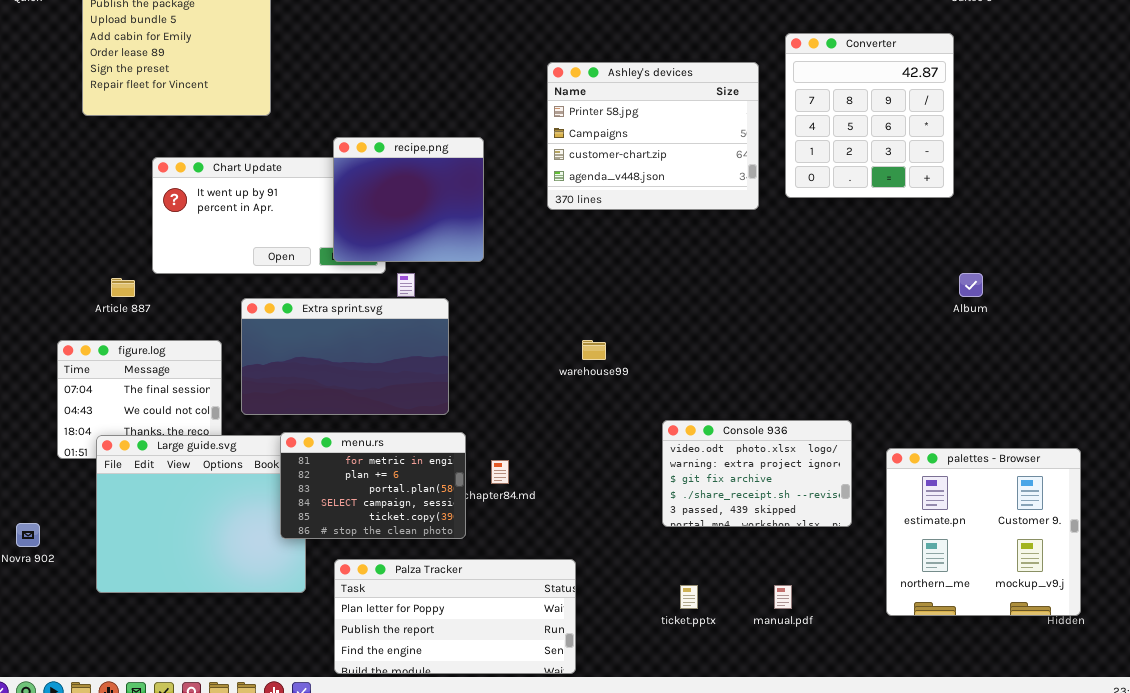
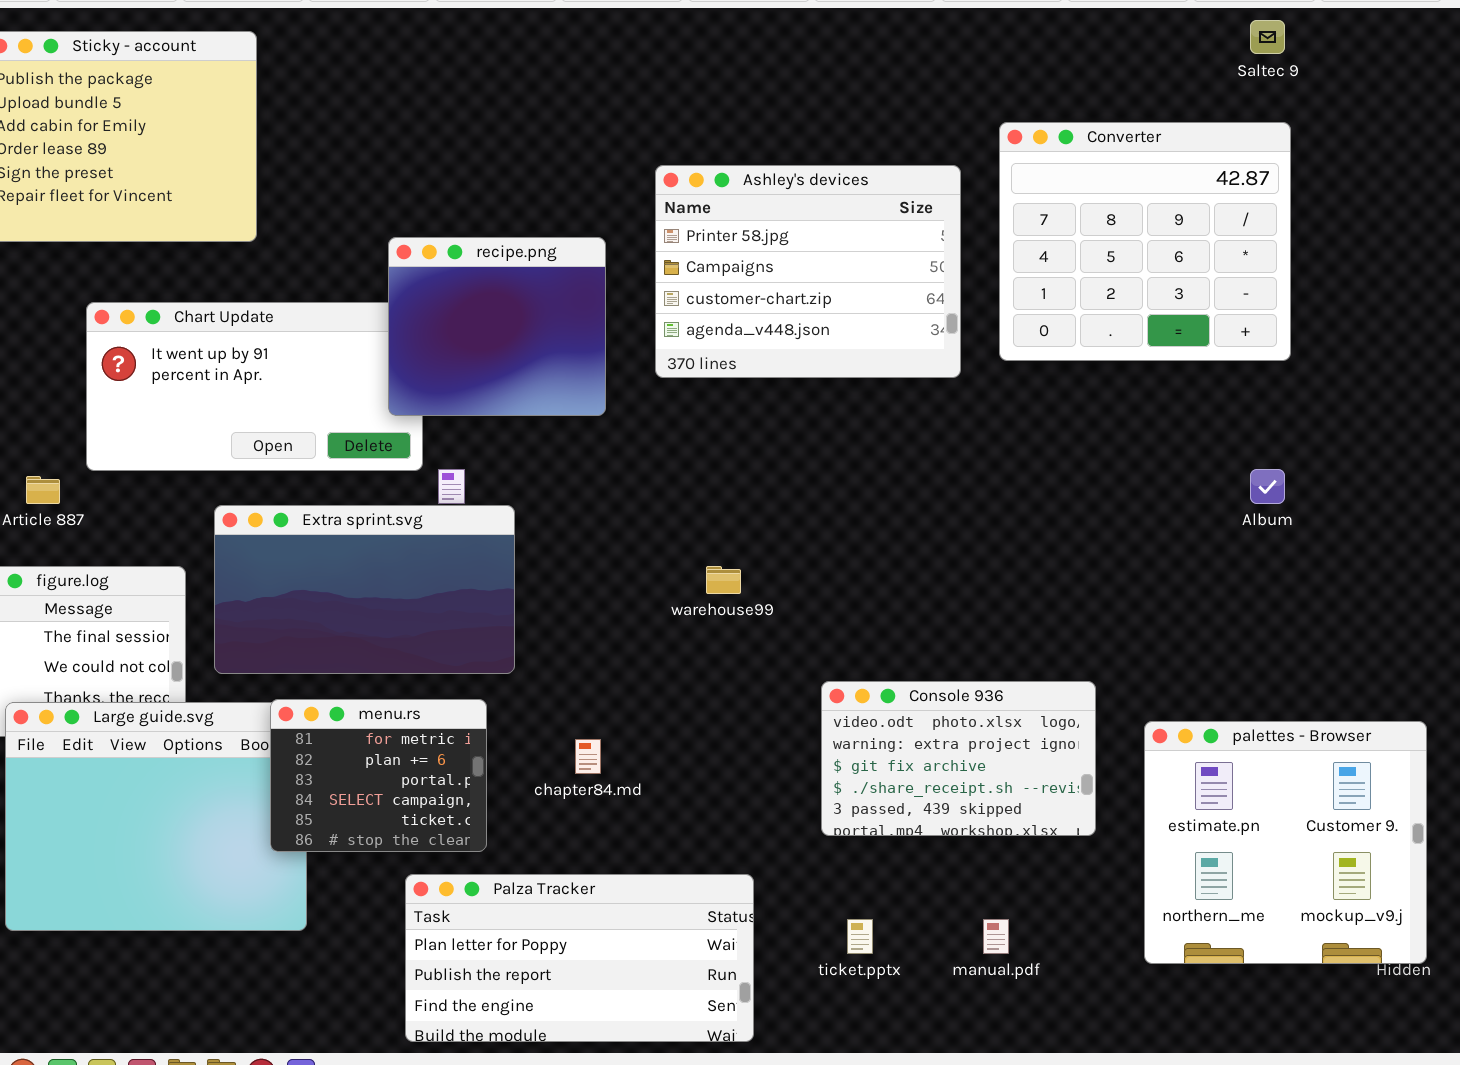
Converter: [785,33,954,198] -> [999,122,1291,361], resized
recipe.png: [333,137,484,262] -> [388,237,606,416], moved
menu.rs: [280,432,466,539] -> [270,699,487,852], resized
Palza Tracker: [334,559,576,674] -> [405,874,754,1042], moved

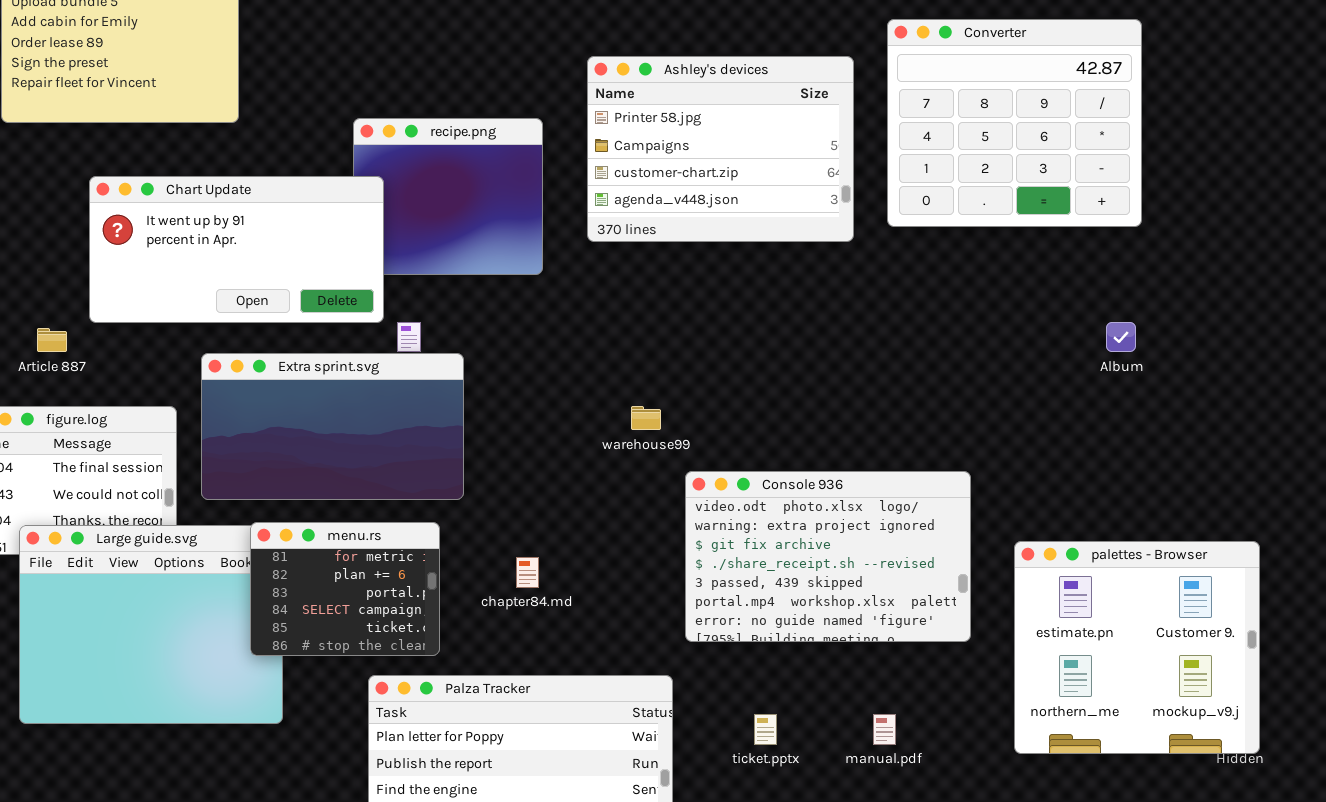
Chart Update: [86,302,423,471] -> [89,176,384,323], raised
Console 936: [821,681,1096,836] -> [685,471,971,642], resized

